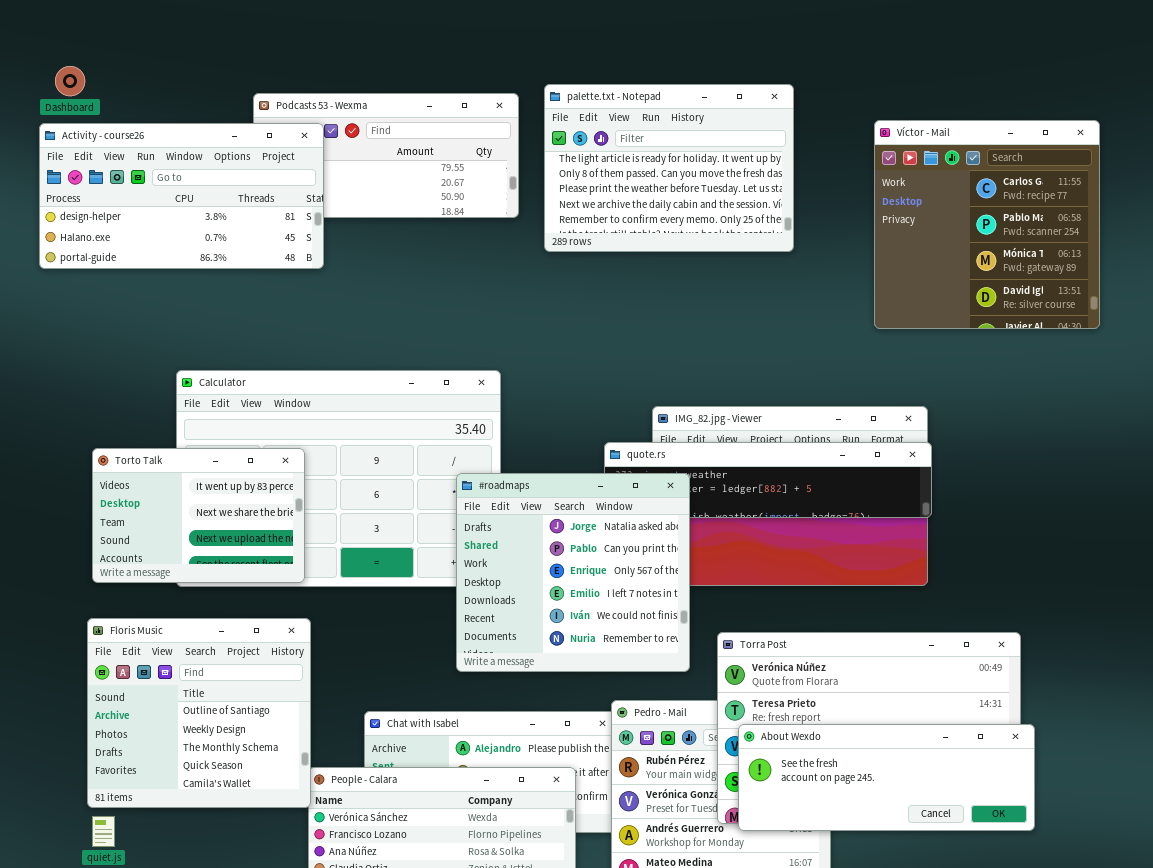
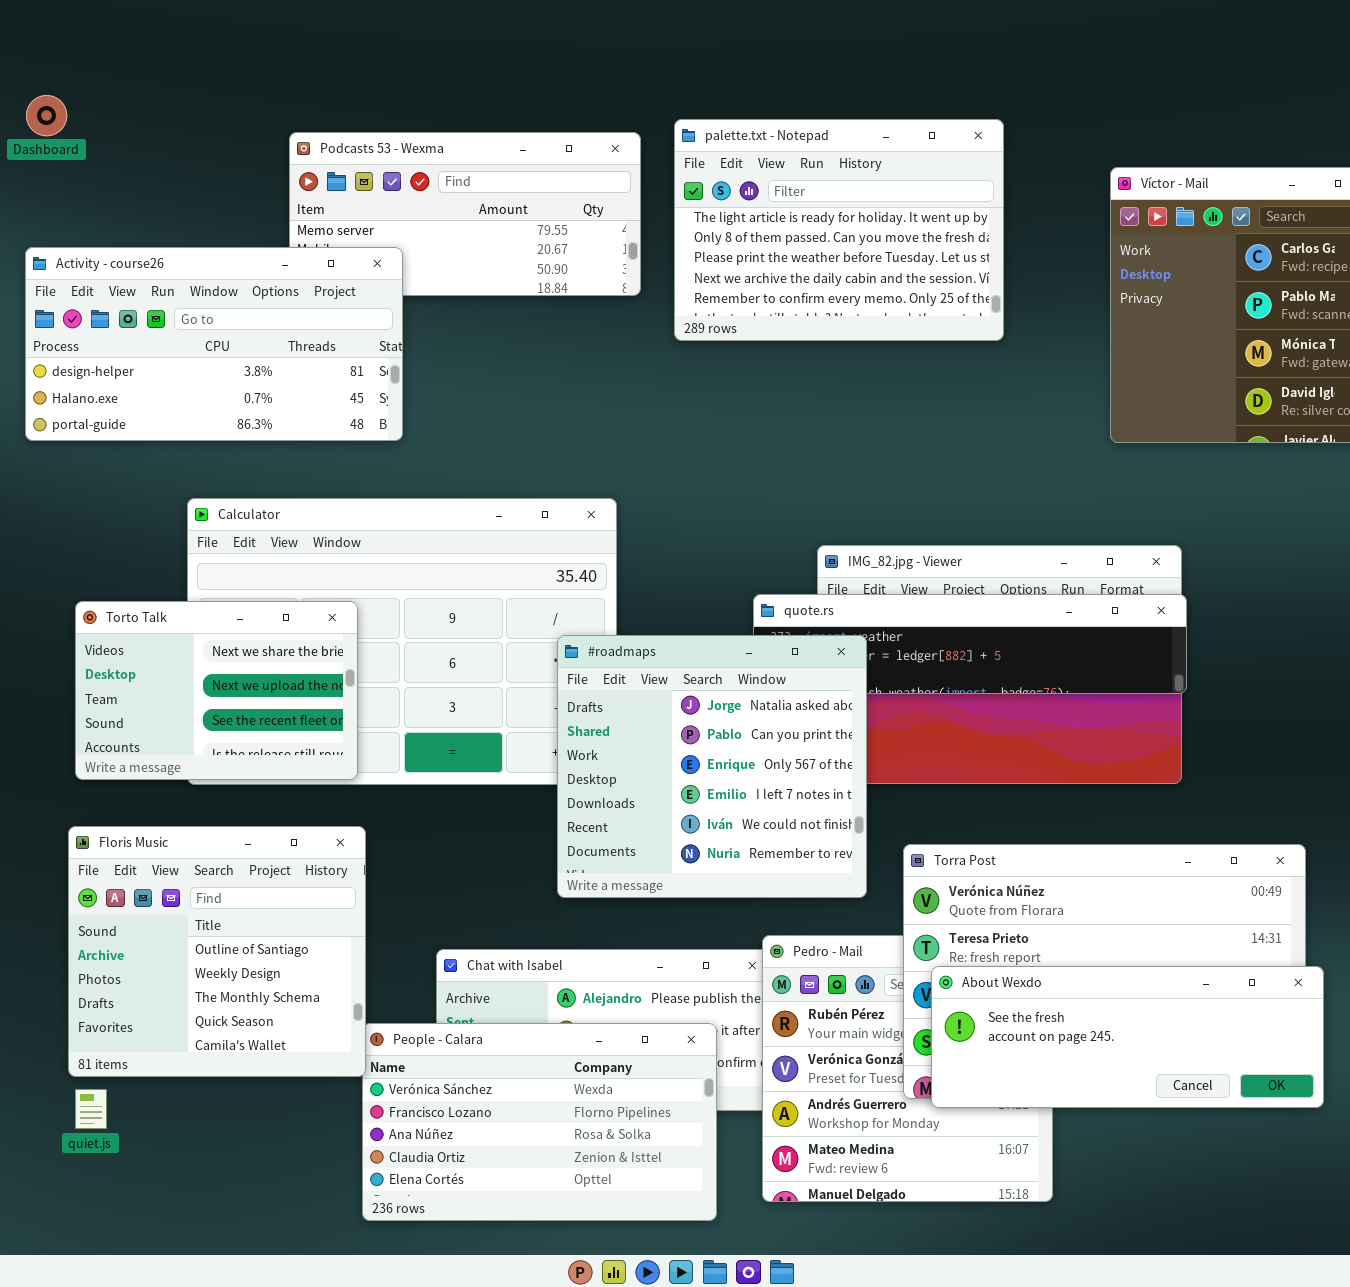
Activity - course26: [39,123,324,269] -> [25,247,403,441], moved
Torto Talk: [92,448,305,583] -> [75,601,358,780], scrolled down 1 row

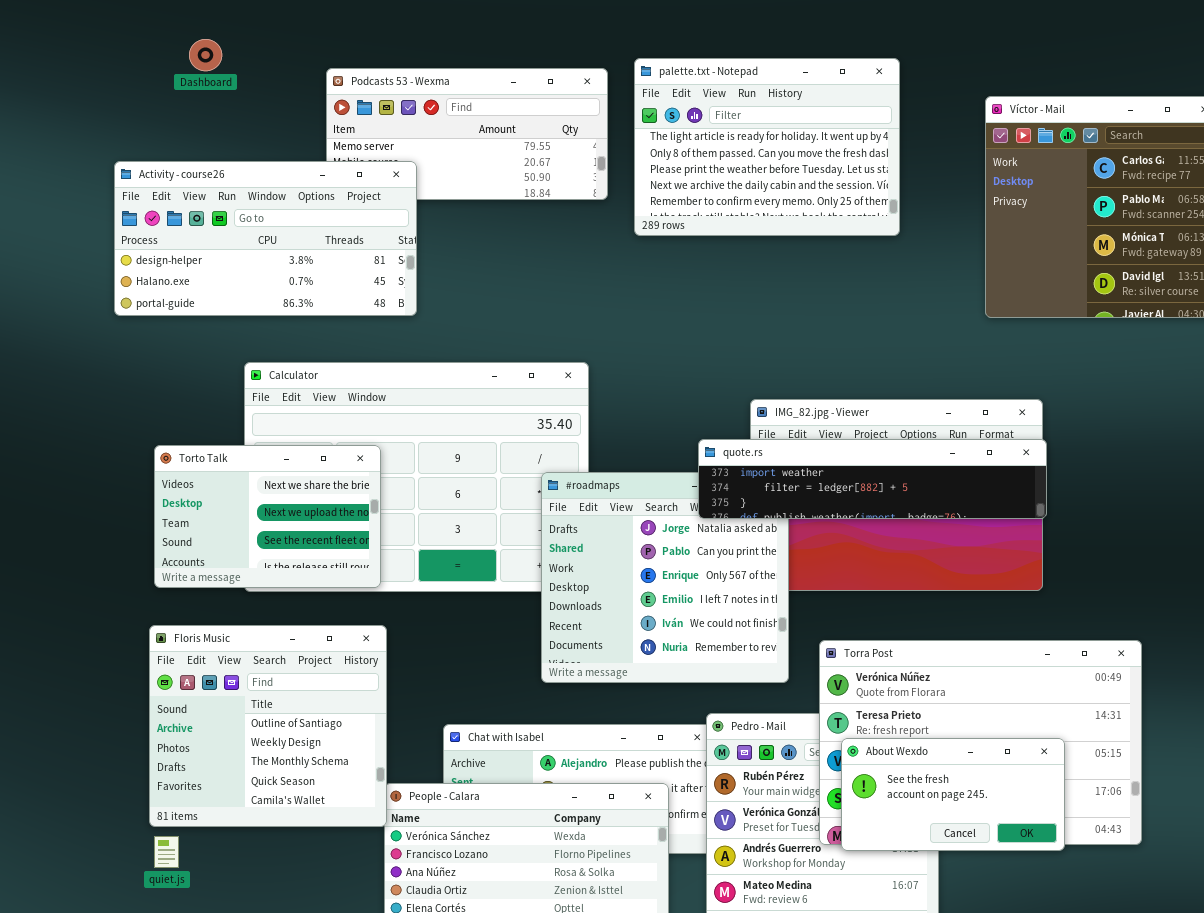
Dashboard: [26,95,67,136] -> [189,39,222,71], moved
quote.rs: [753,594,1187,694] -> [698,439,1047,519], raised
About Wexdo: [931,966,1324,1108] -> [841,738,1065,851], resized

